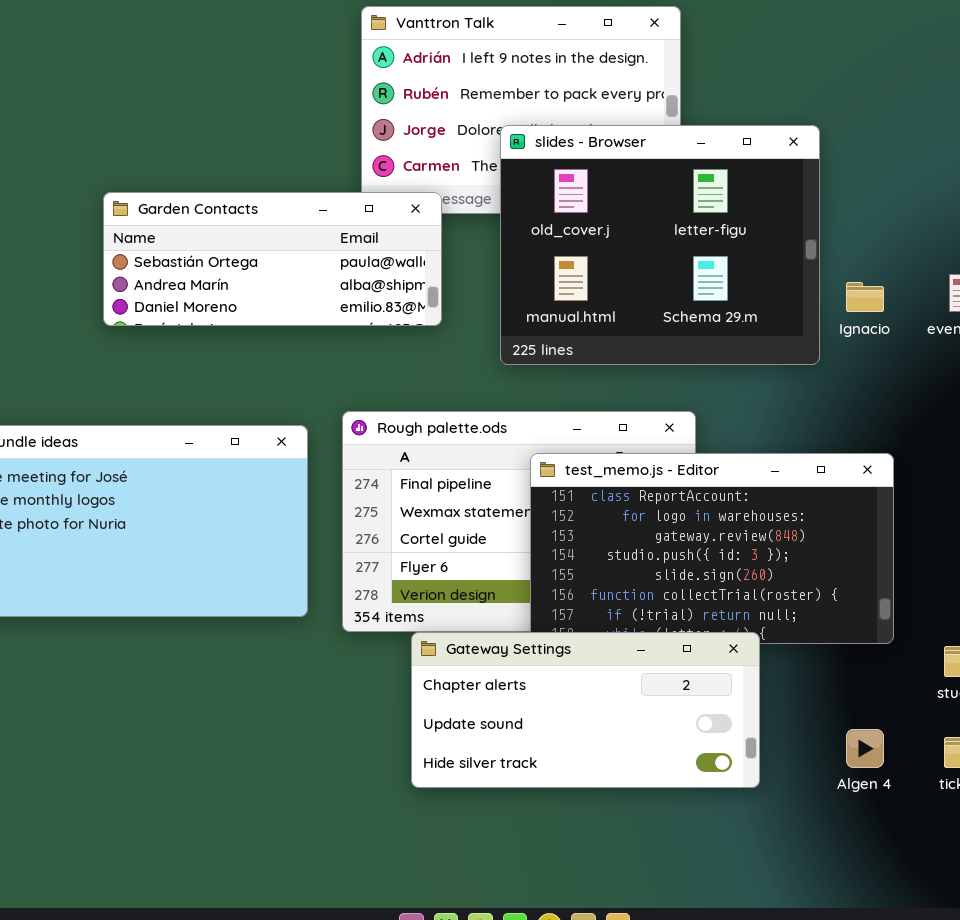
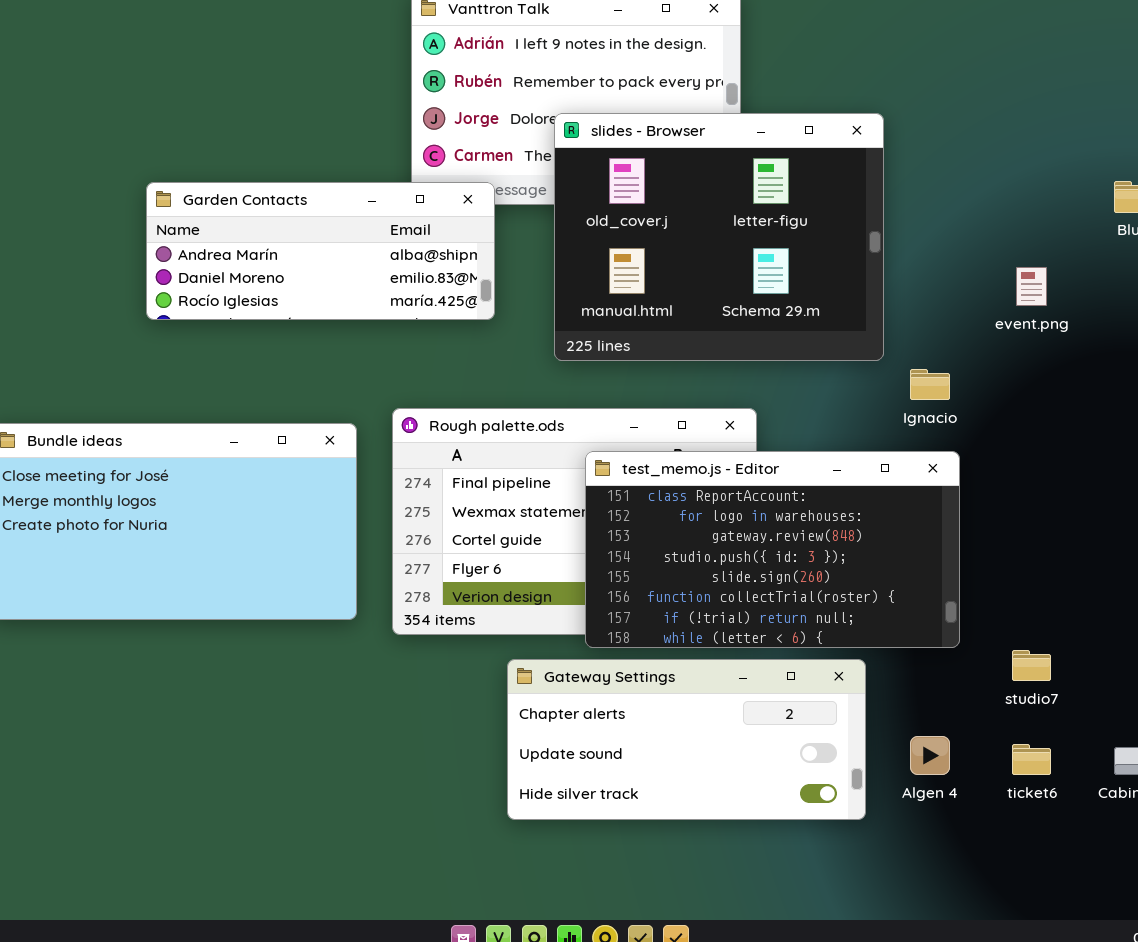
Garden Contacts: [103,192,442,326] -> [146,182,495,320], scrolled down 1 row
Ignacio: [846,282,884,312] -> [910,369,950,400], moved
Gateway Settings: [411,632,760,788] -> [507,659,866,820], moved

